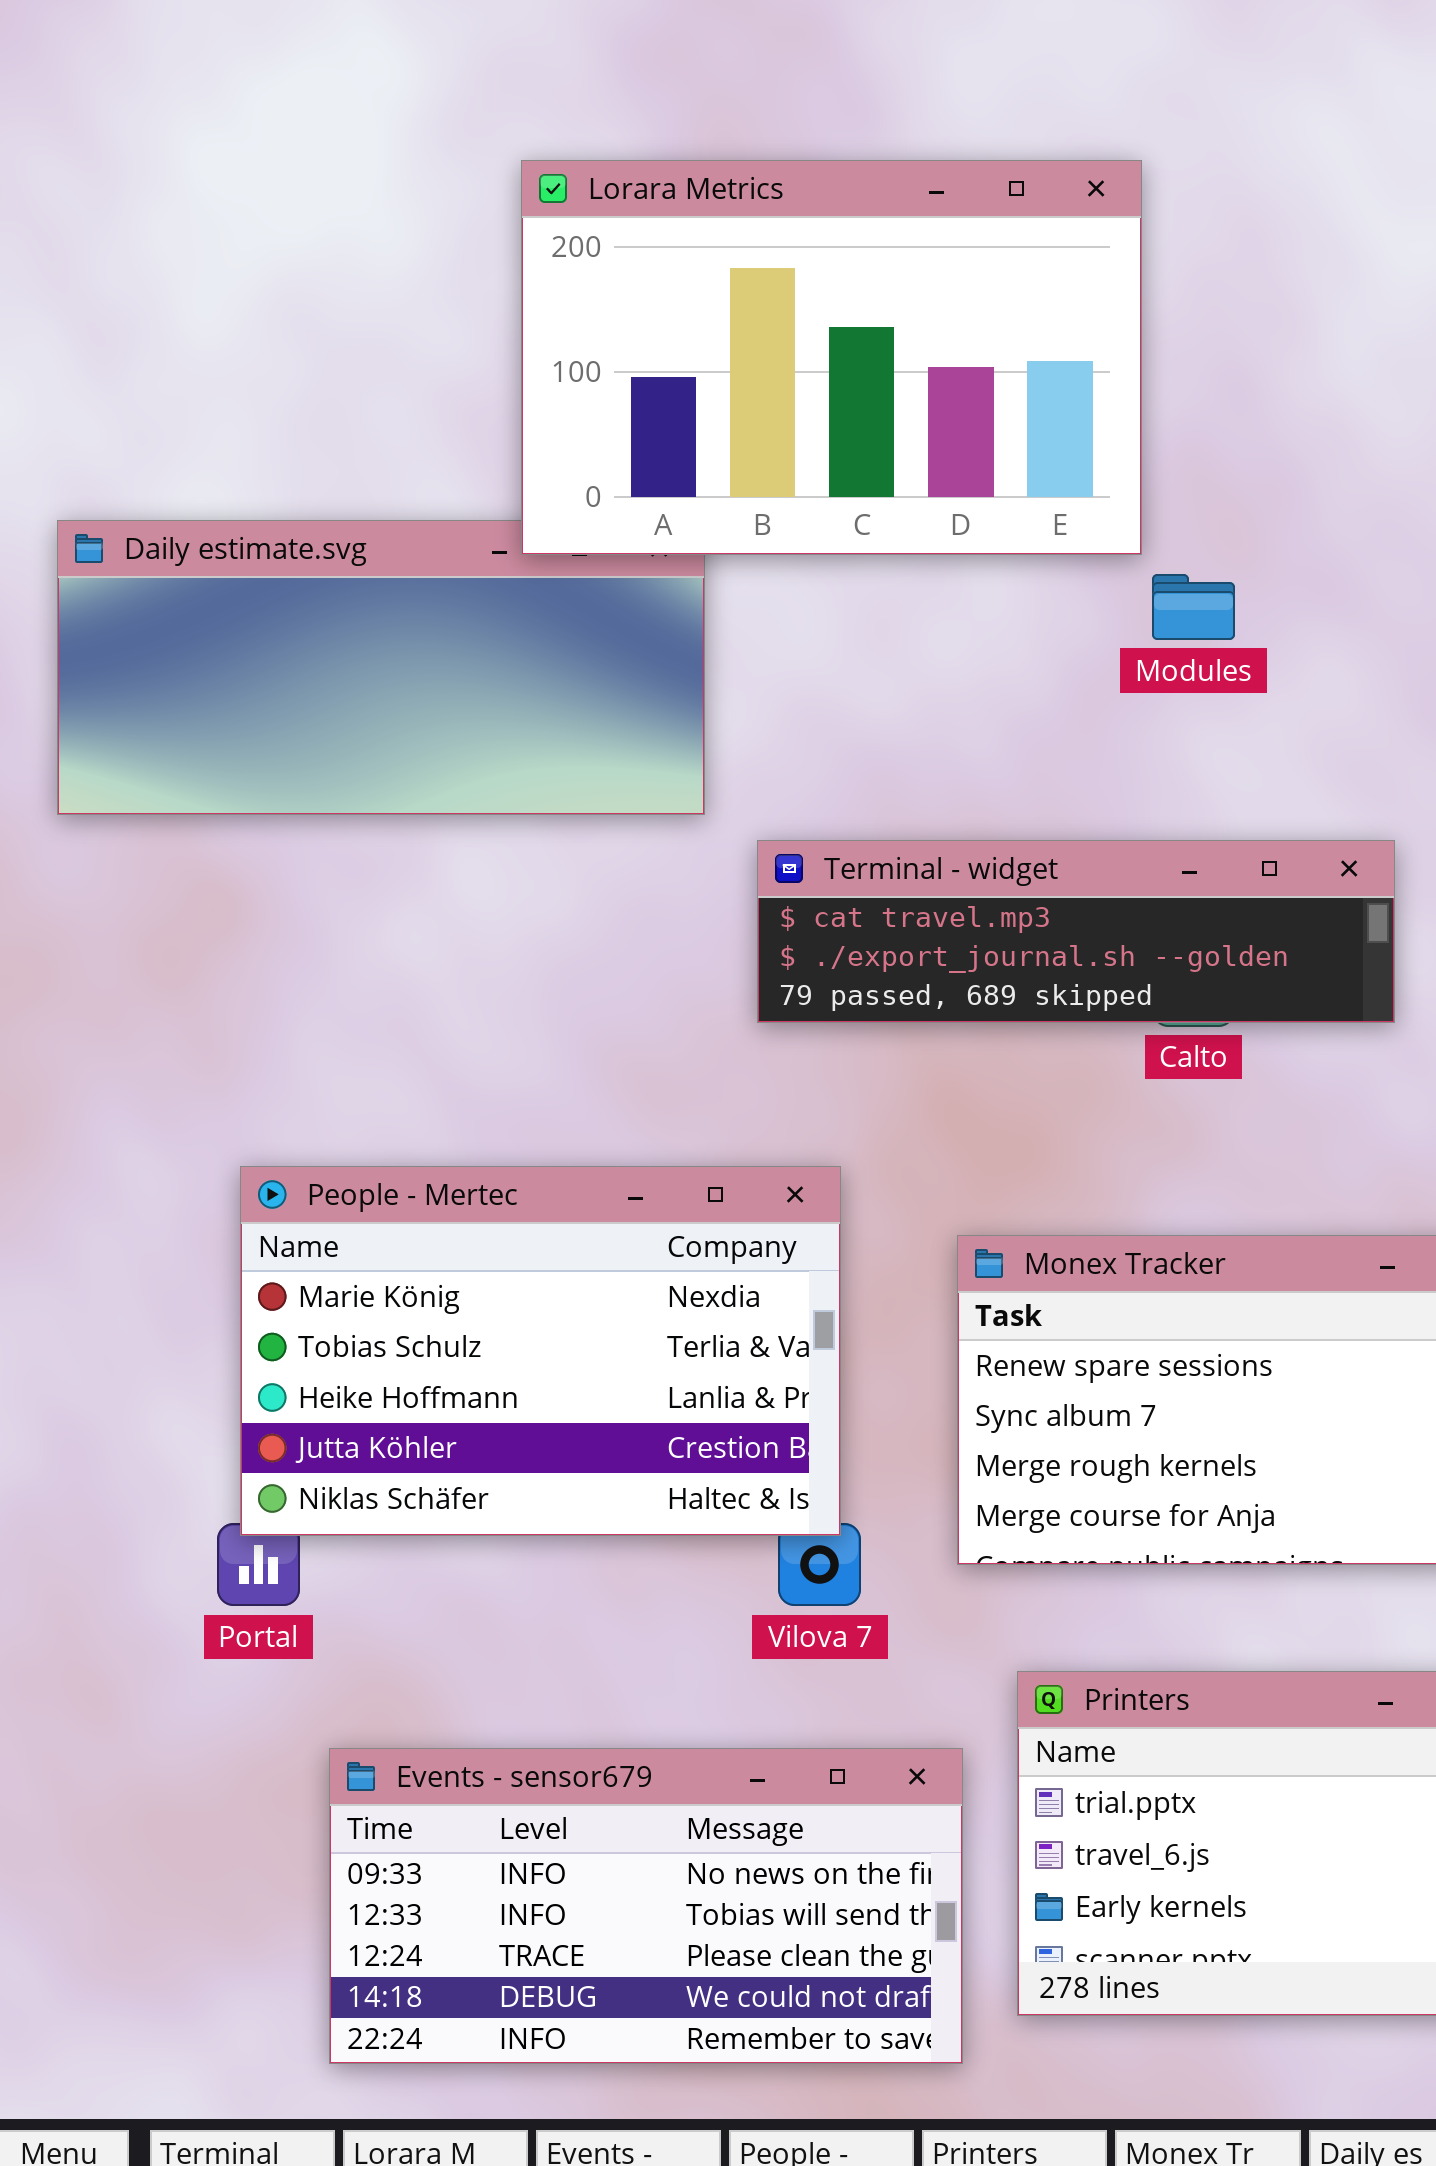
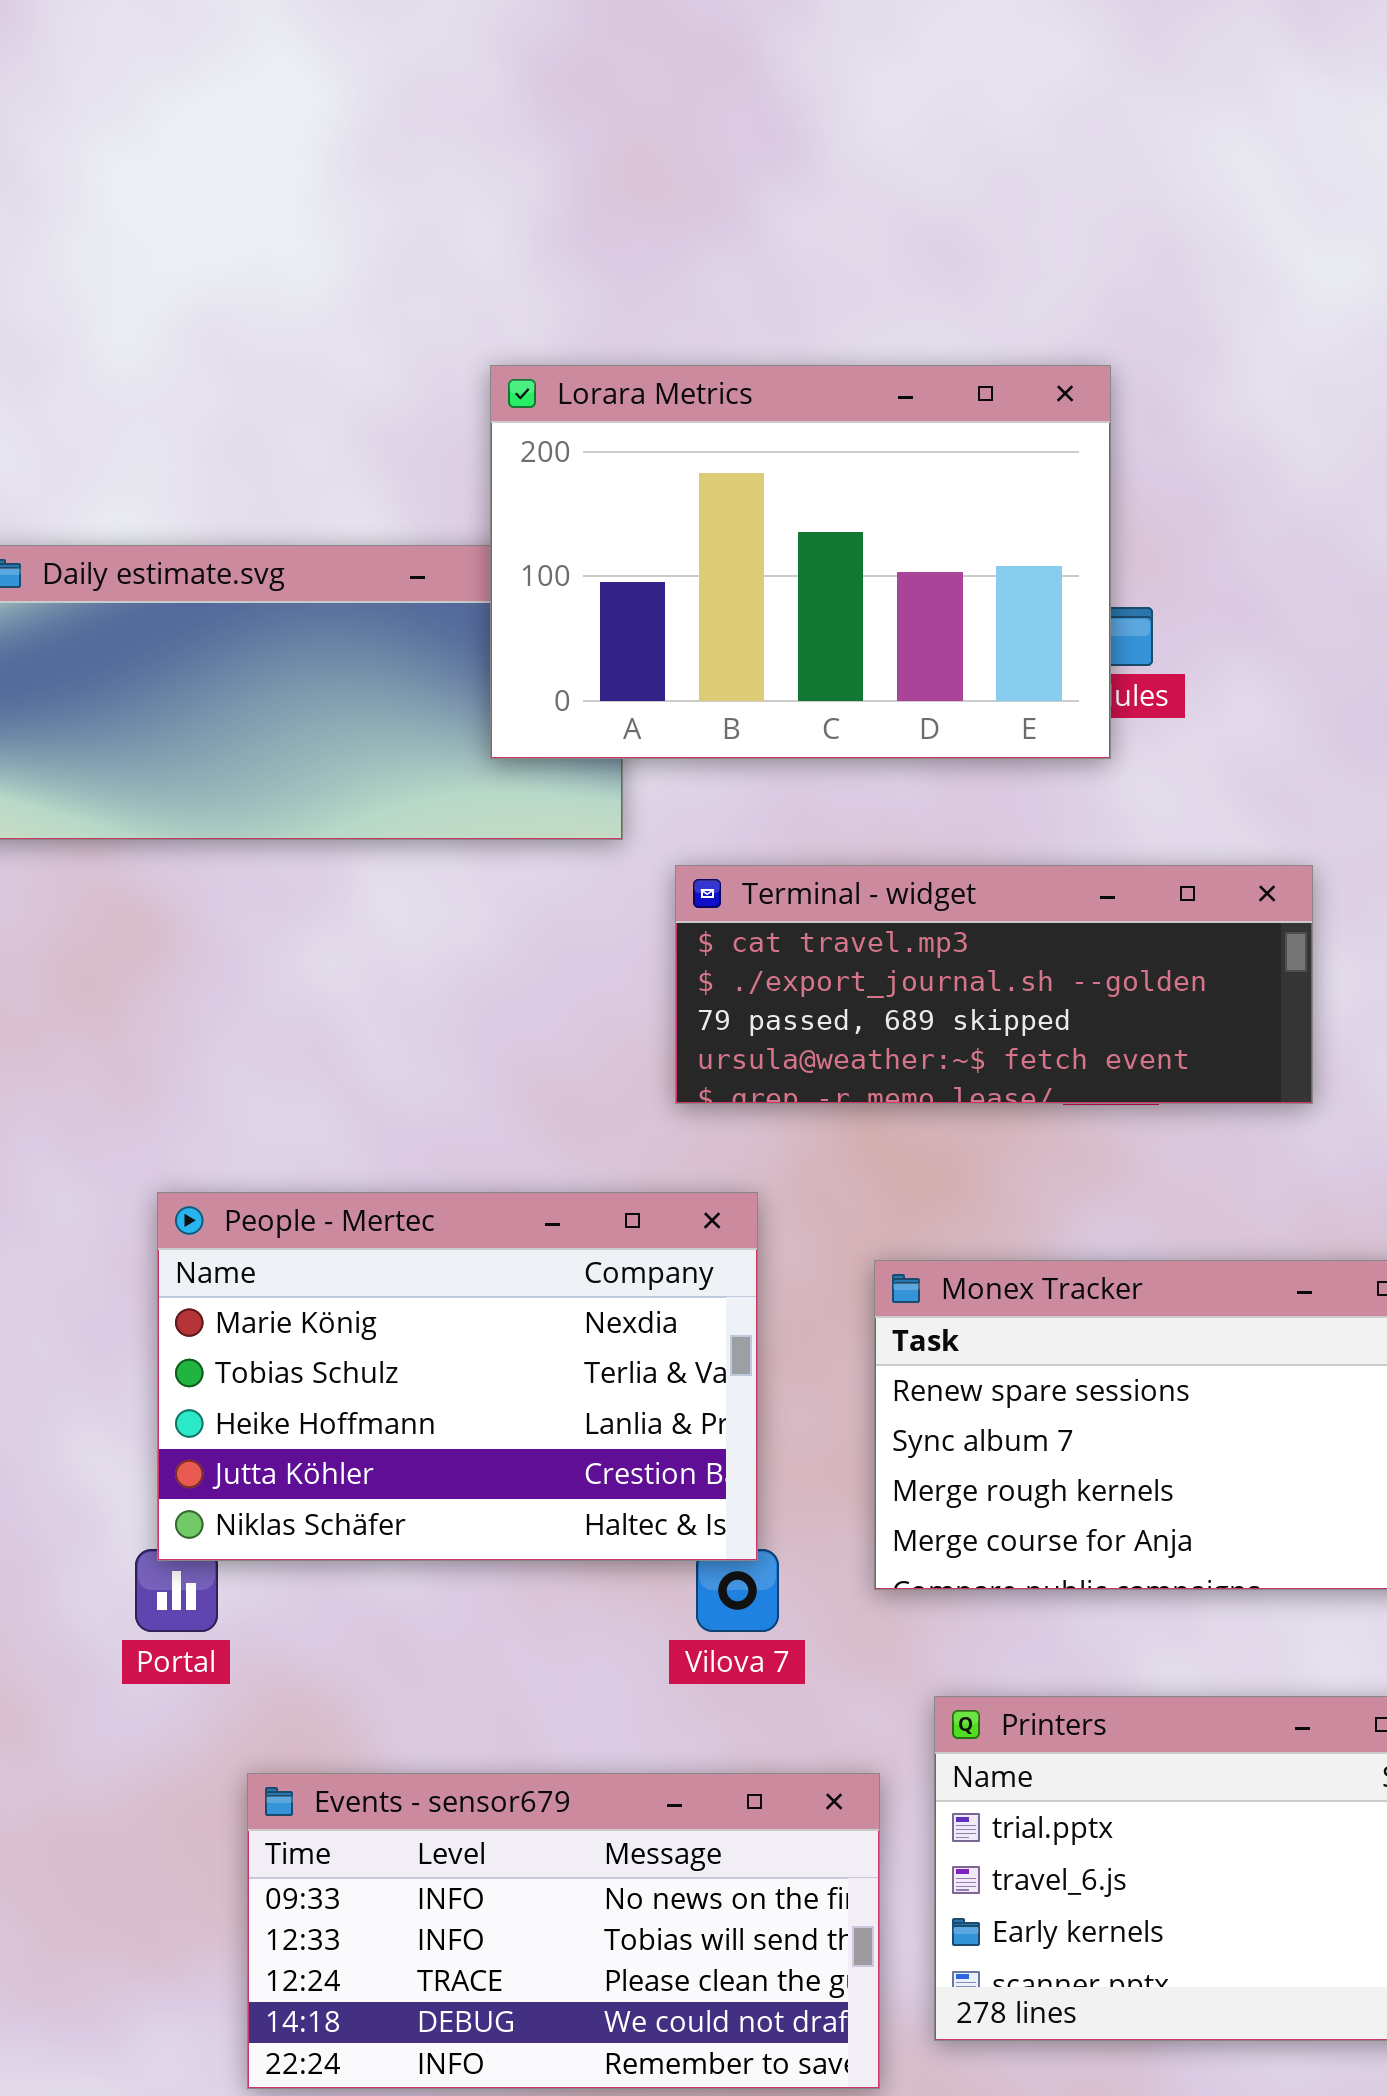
Lorara Metrics: [521,160,1142,555] -> [490,365,1111,759], moved
Terminal - widget: [757,840,1395,1023] -> [675,865,1313,1104], resized

